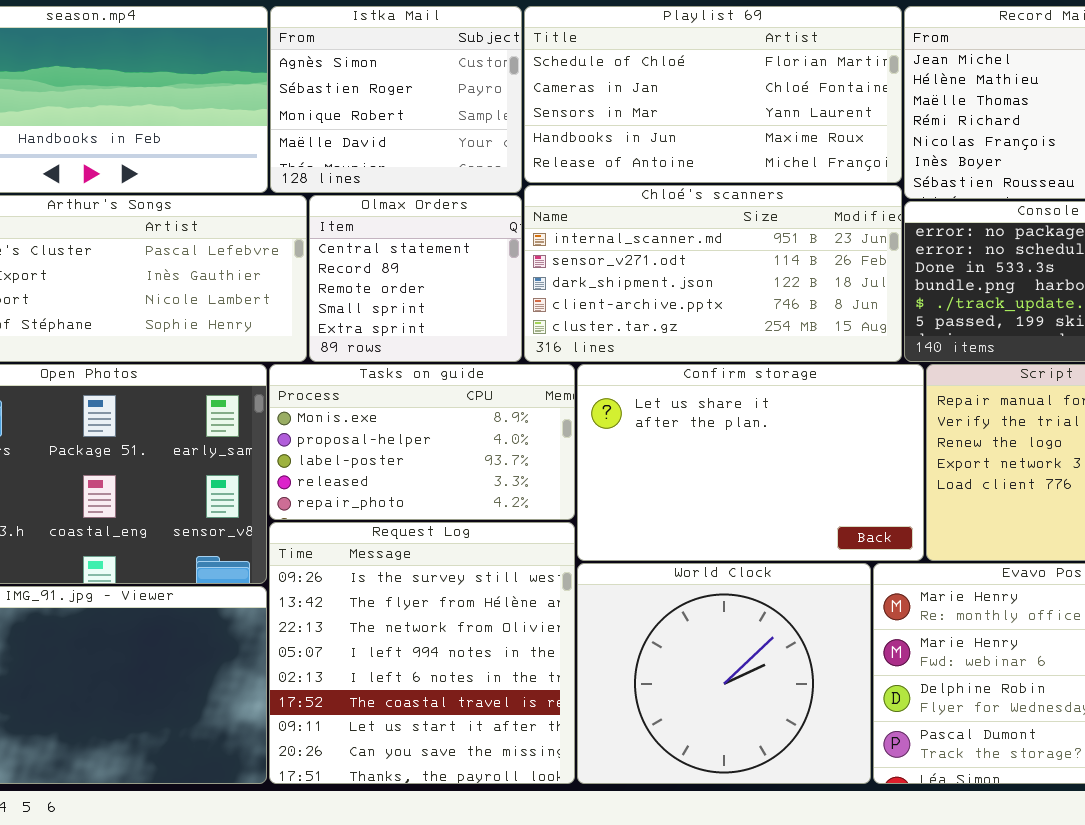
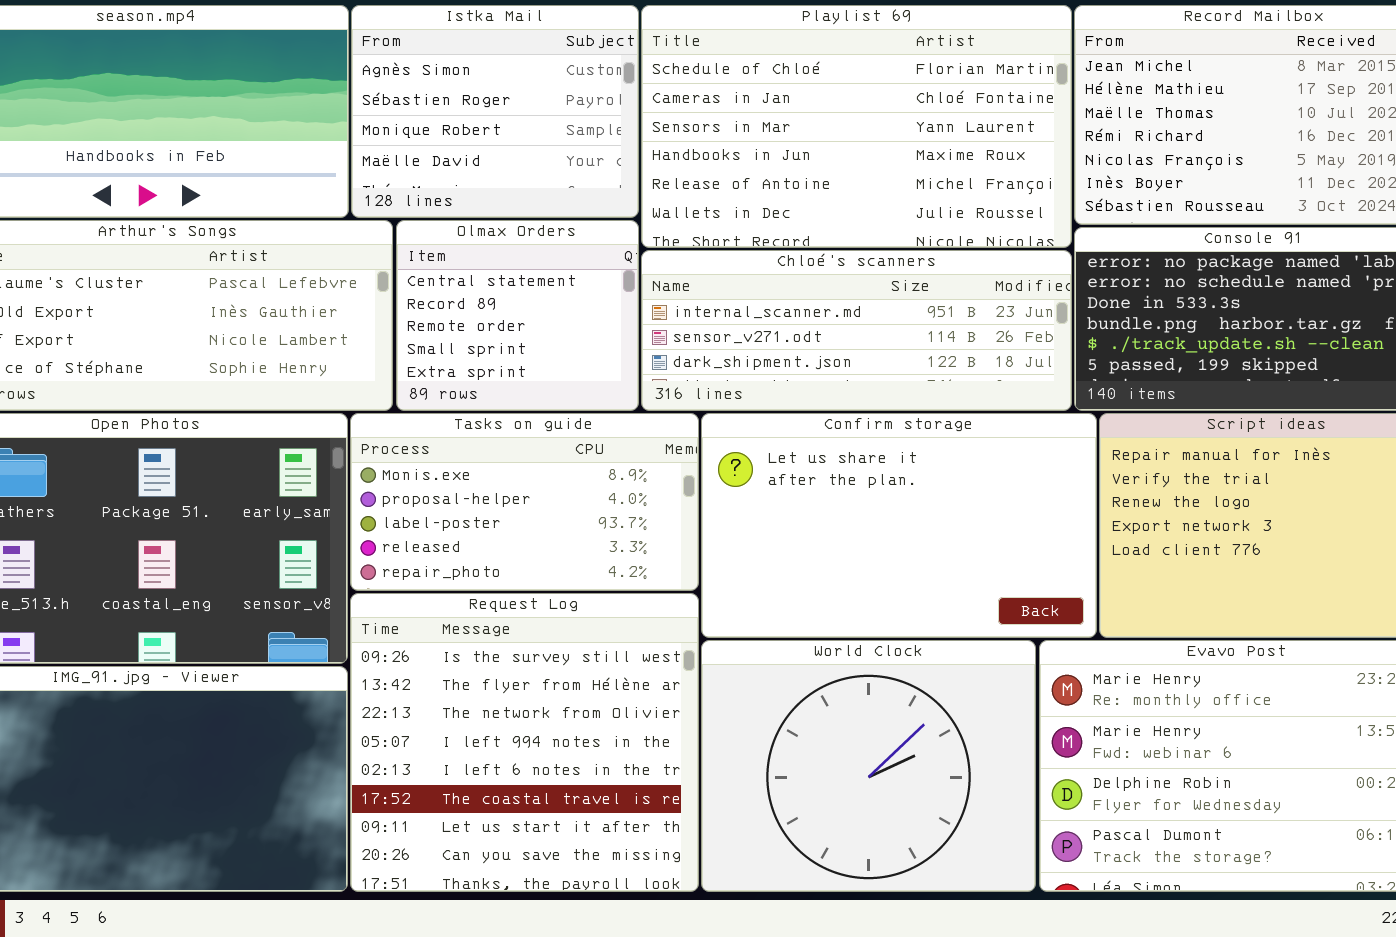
Playlist 69: [524,6,902,183] -> [641,5,1072,248], resized
Chloé's scanners: [524,185,902,362] -> [641,250,1072,411], resized

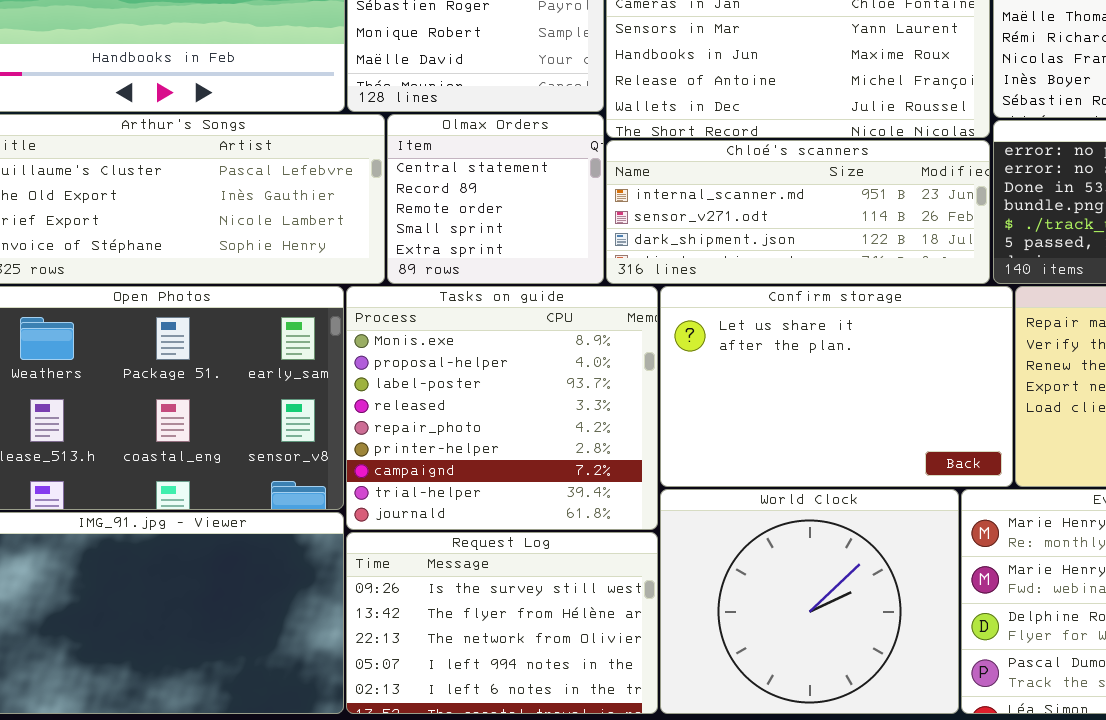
Tasks on guide: [350,413,699,591] -> [346,286,658,530], resized
Request Log: [350,593,699,892] -> [346,532,658,714], resized

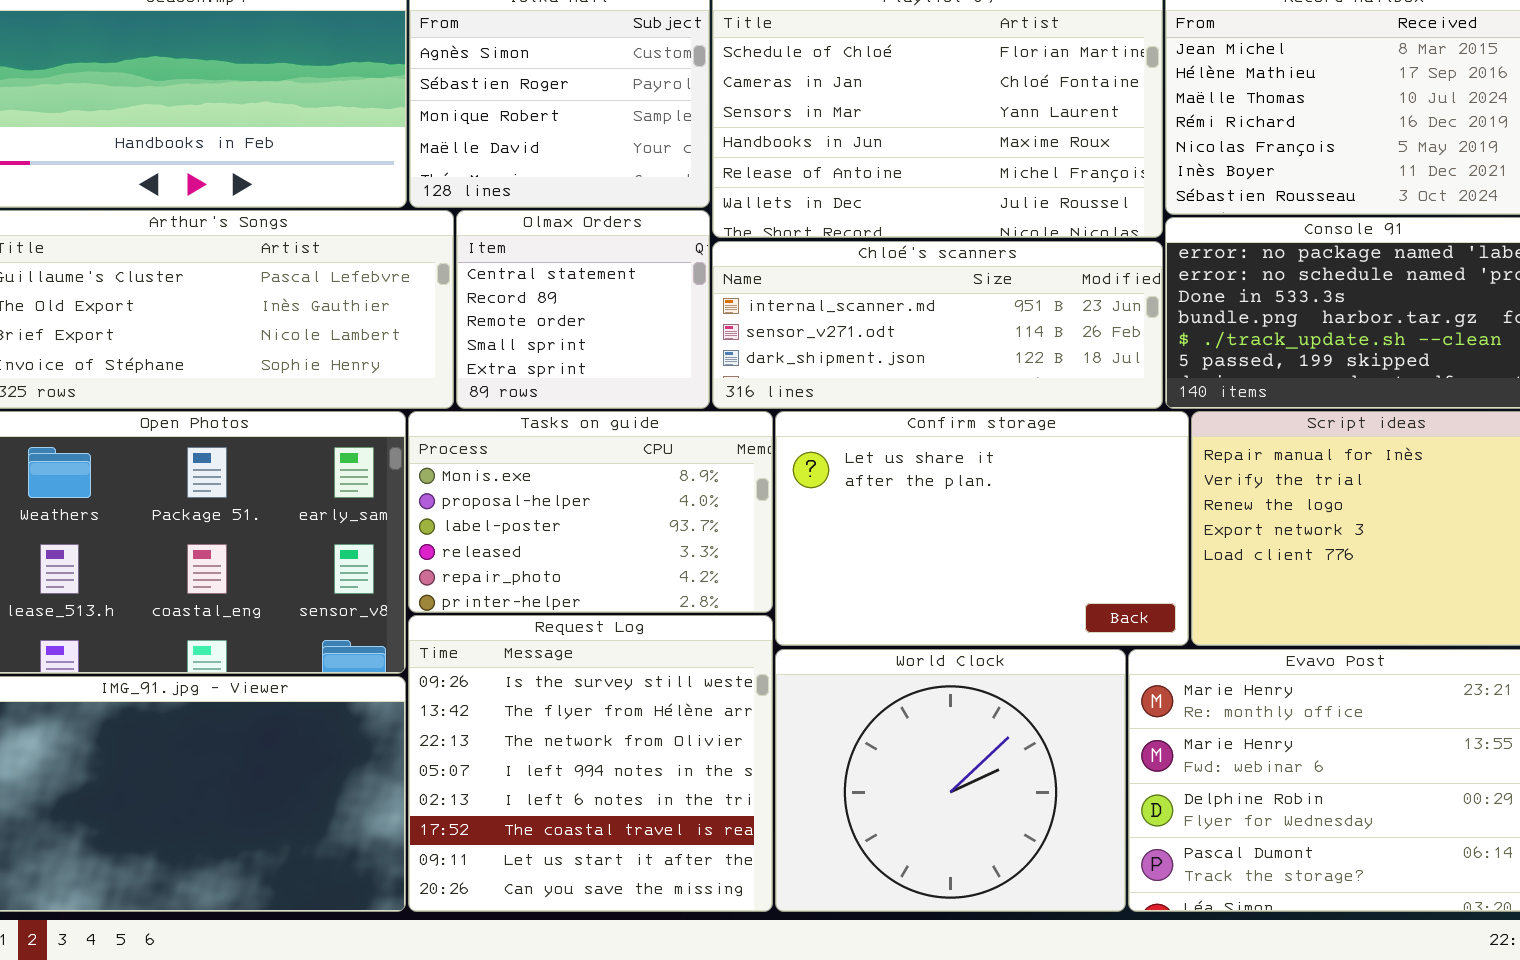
Tasks on guide: [346,286,658,530] -> [408,411,773,613], resized
Request Log: [346,532,658,714] -> [408,615,773,912], resized

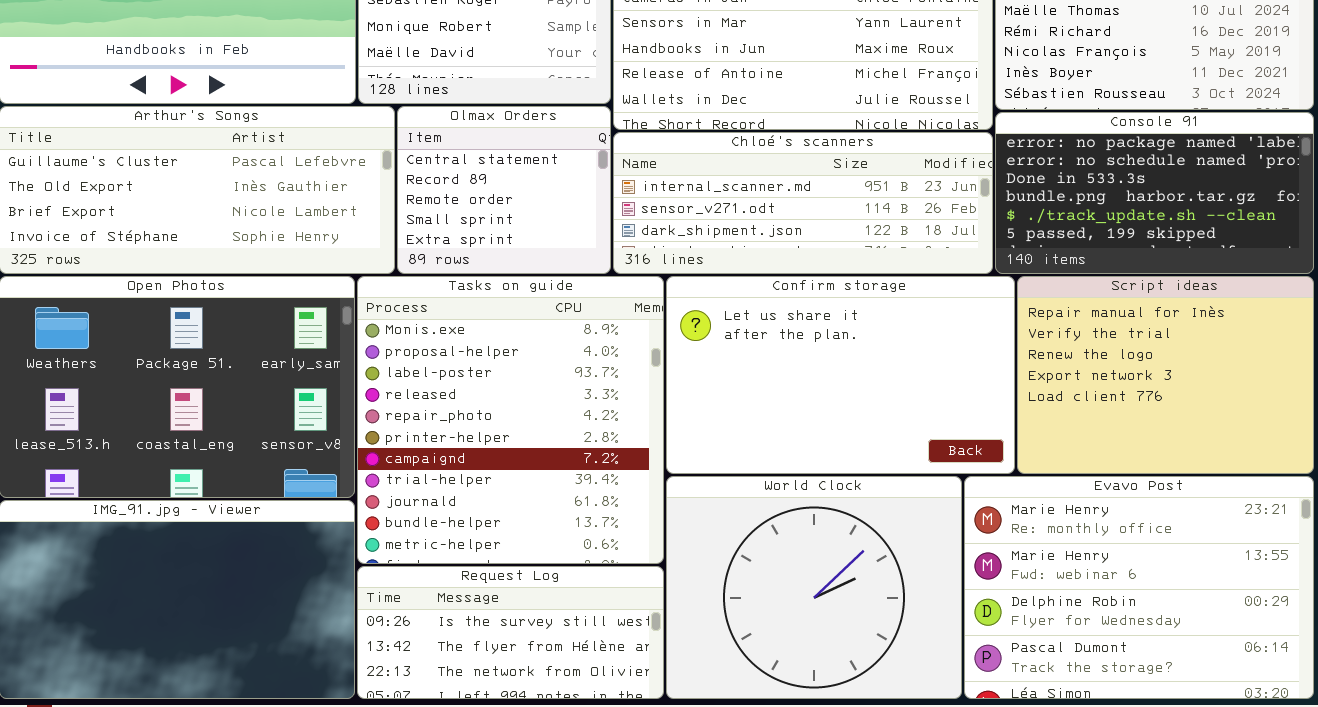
Tasks on guide: [408,411,773,613] -> [357,276,664,564], resized
Request Log: [408,615,773,912] -> [357,566,664,699], resized

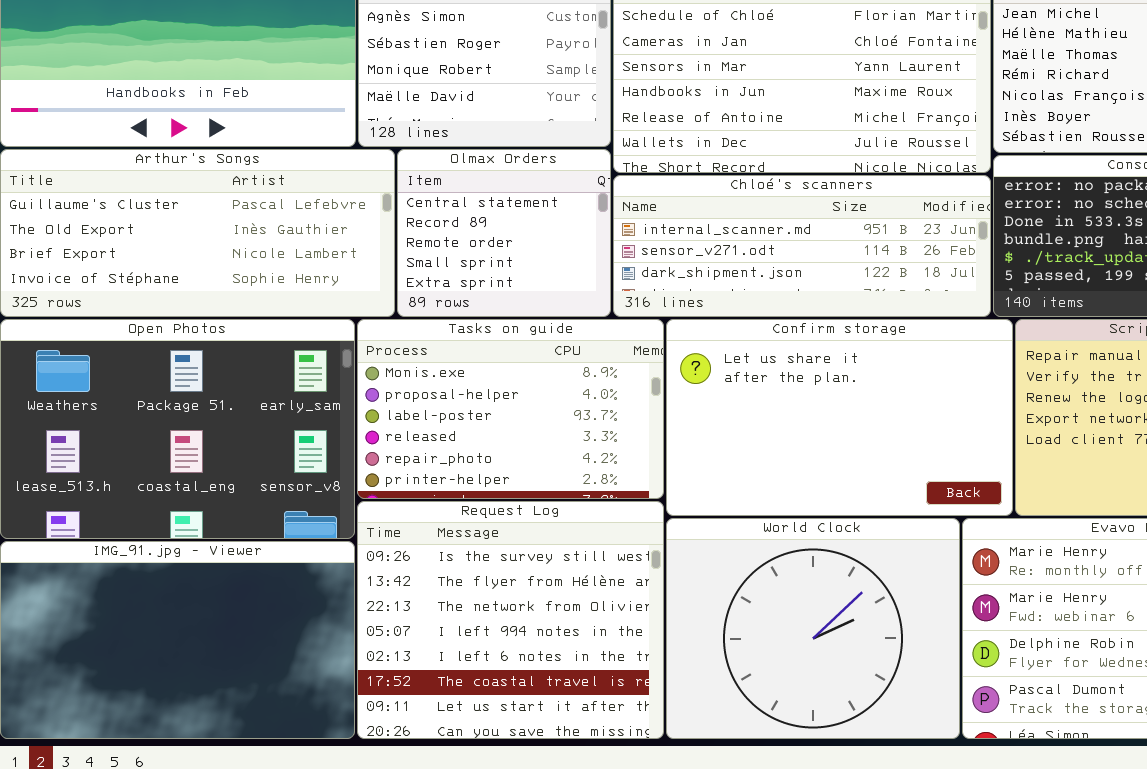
Tasks on guide: [357,276,664,564] -> [357,319,664,499], resized
Request Log: [357,566,664,699] -> [357,501,664,739], resized

